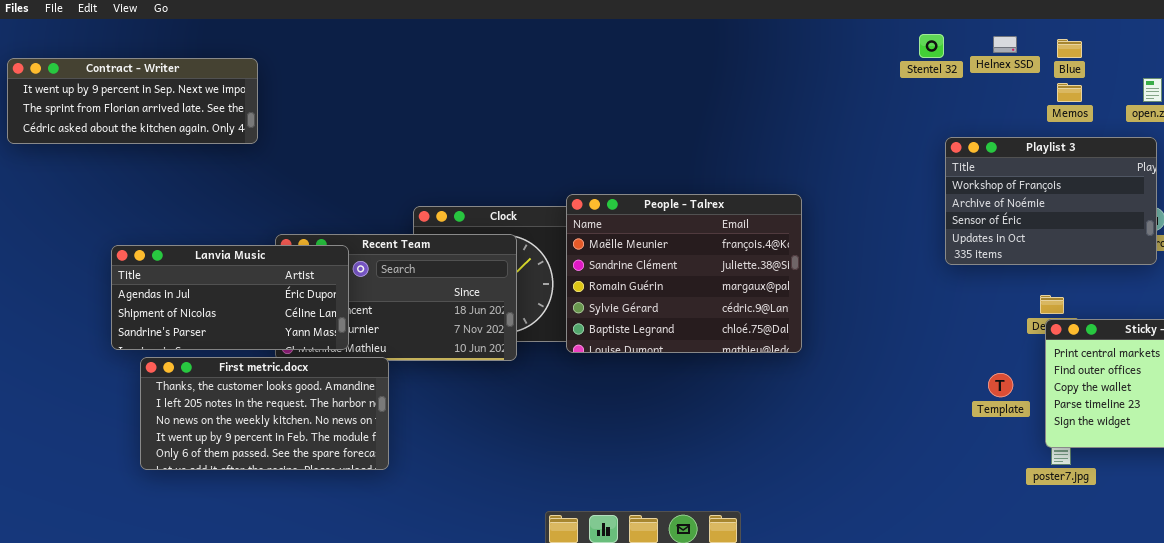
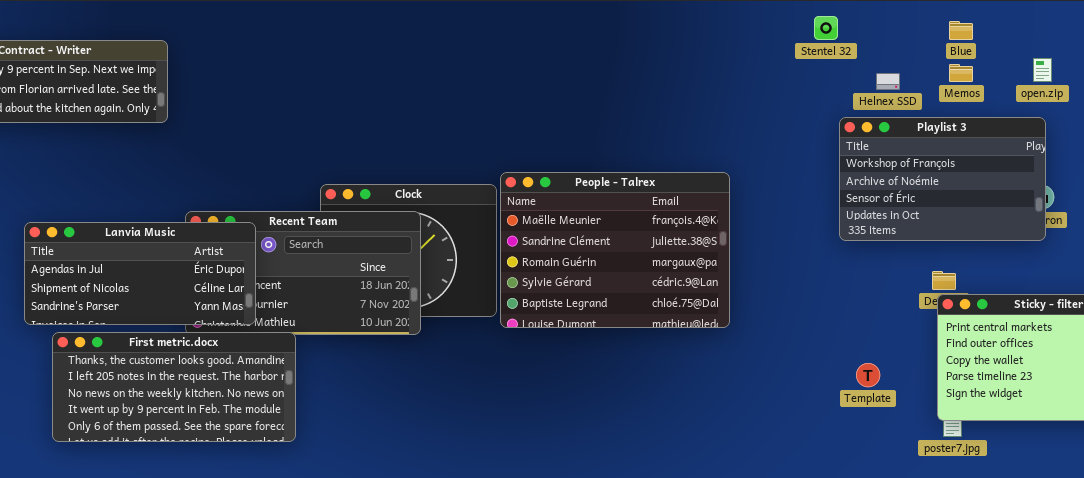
Helnex SSD: [993,36,1017,53] -> [876,73,900,90], moved
People - Talrex: [566,194,802,353] -> [500,172,730,328], moved
Template: [988,373,1013,397] -> [856,363,880,387], moved

